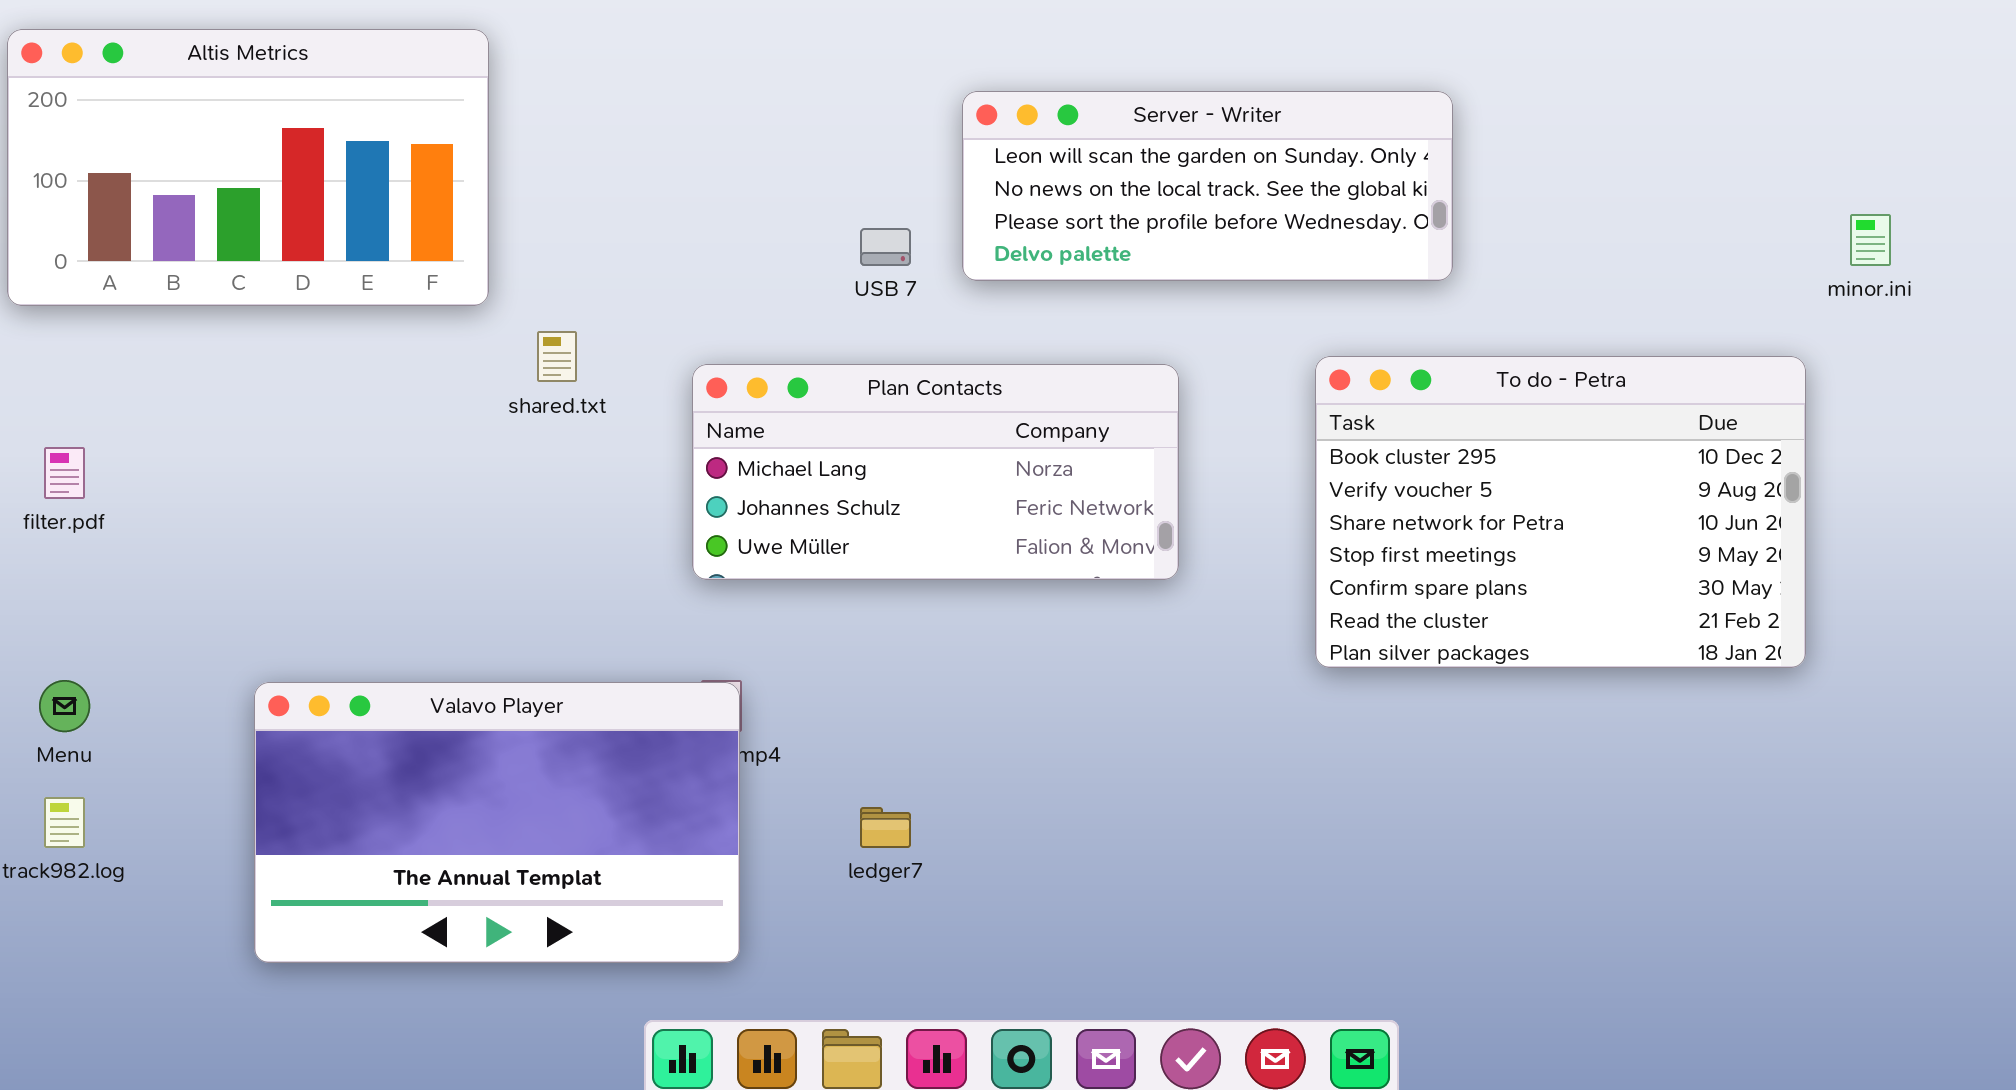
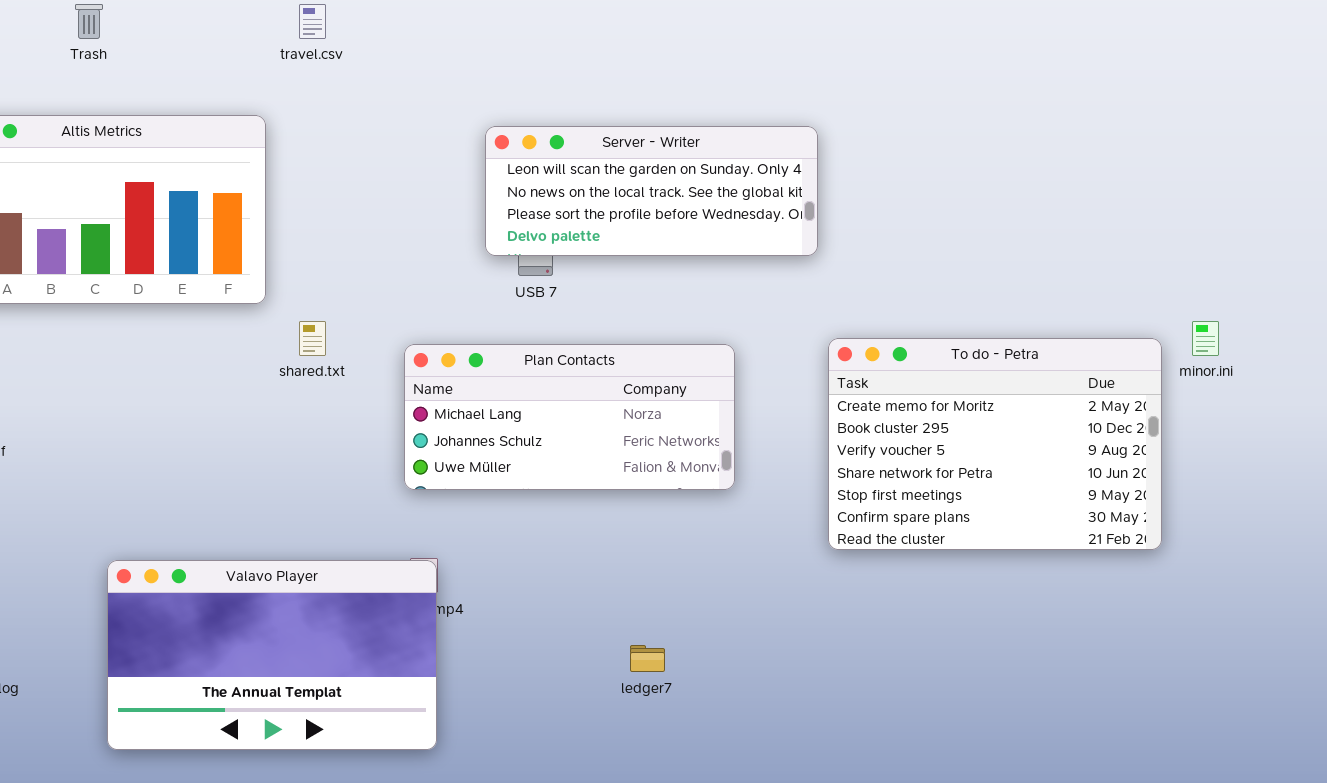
Server - Writer: [962,91,1453,281] -> [485,126,818,256], moved
minor.ini: [1850,214,1891,266] -> [1192,321,1219,356], moved
To do - Petra: [1315,356,1806,668] -> [828,338,1162,550], scrolled up 1 row
ledger7: [860,807,911,848] -> [630,645,665,672], moved

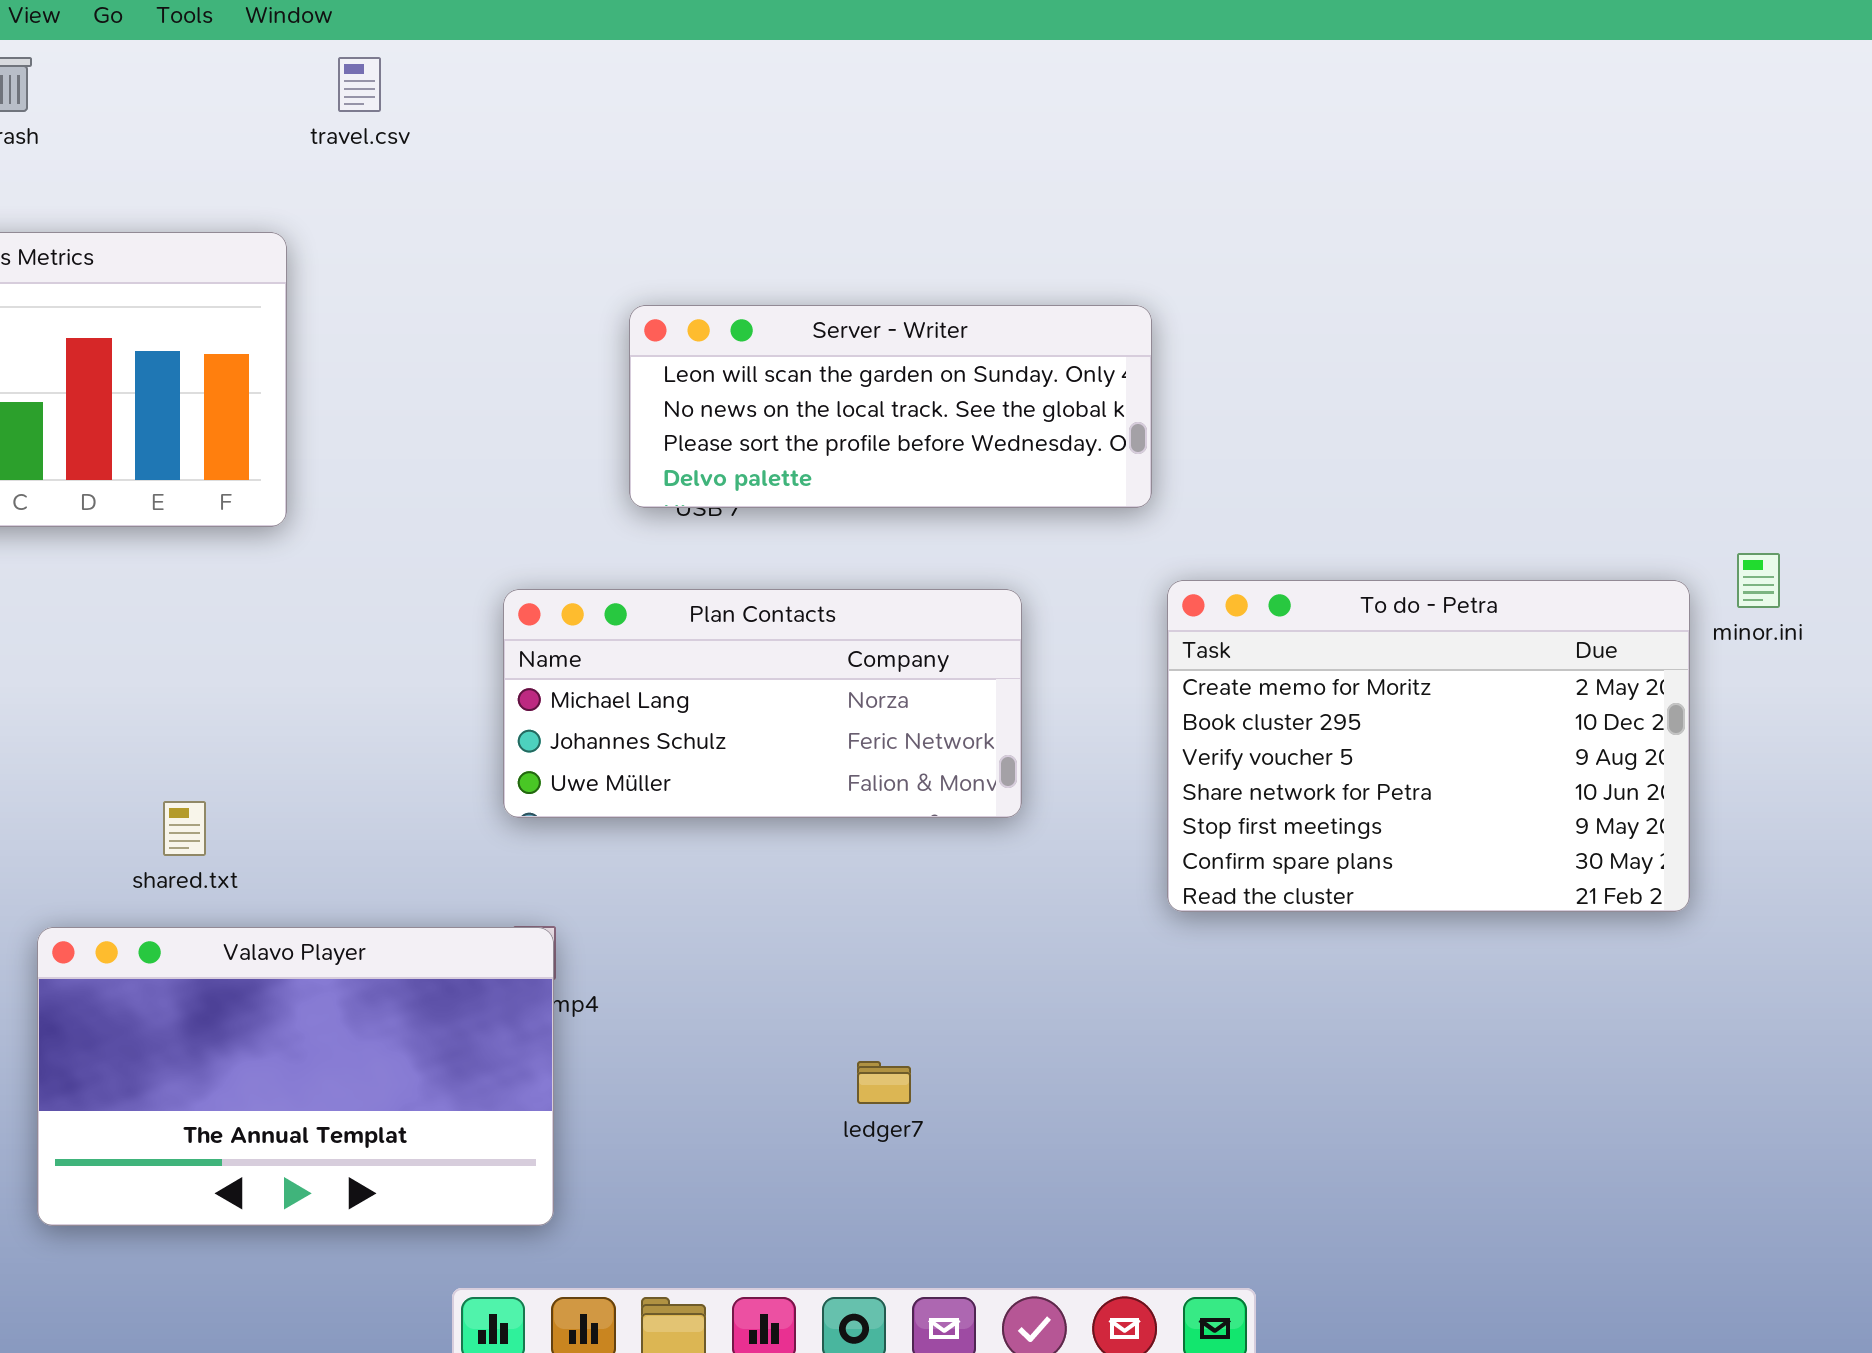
Server - Writer: [485,126,818,256] -> [629,305,1152,508], moved
shared.txt: [299,321,326,356] -> [163,801,206,856], moved

